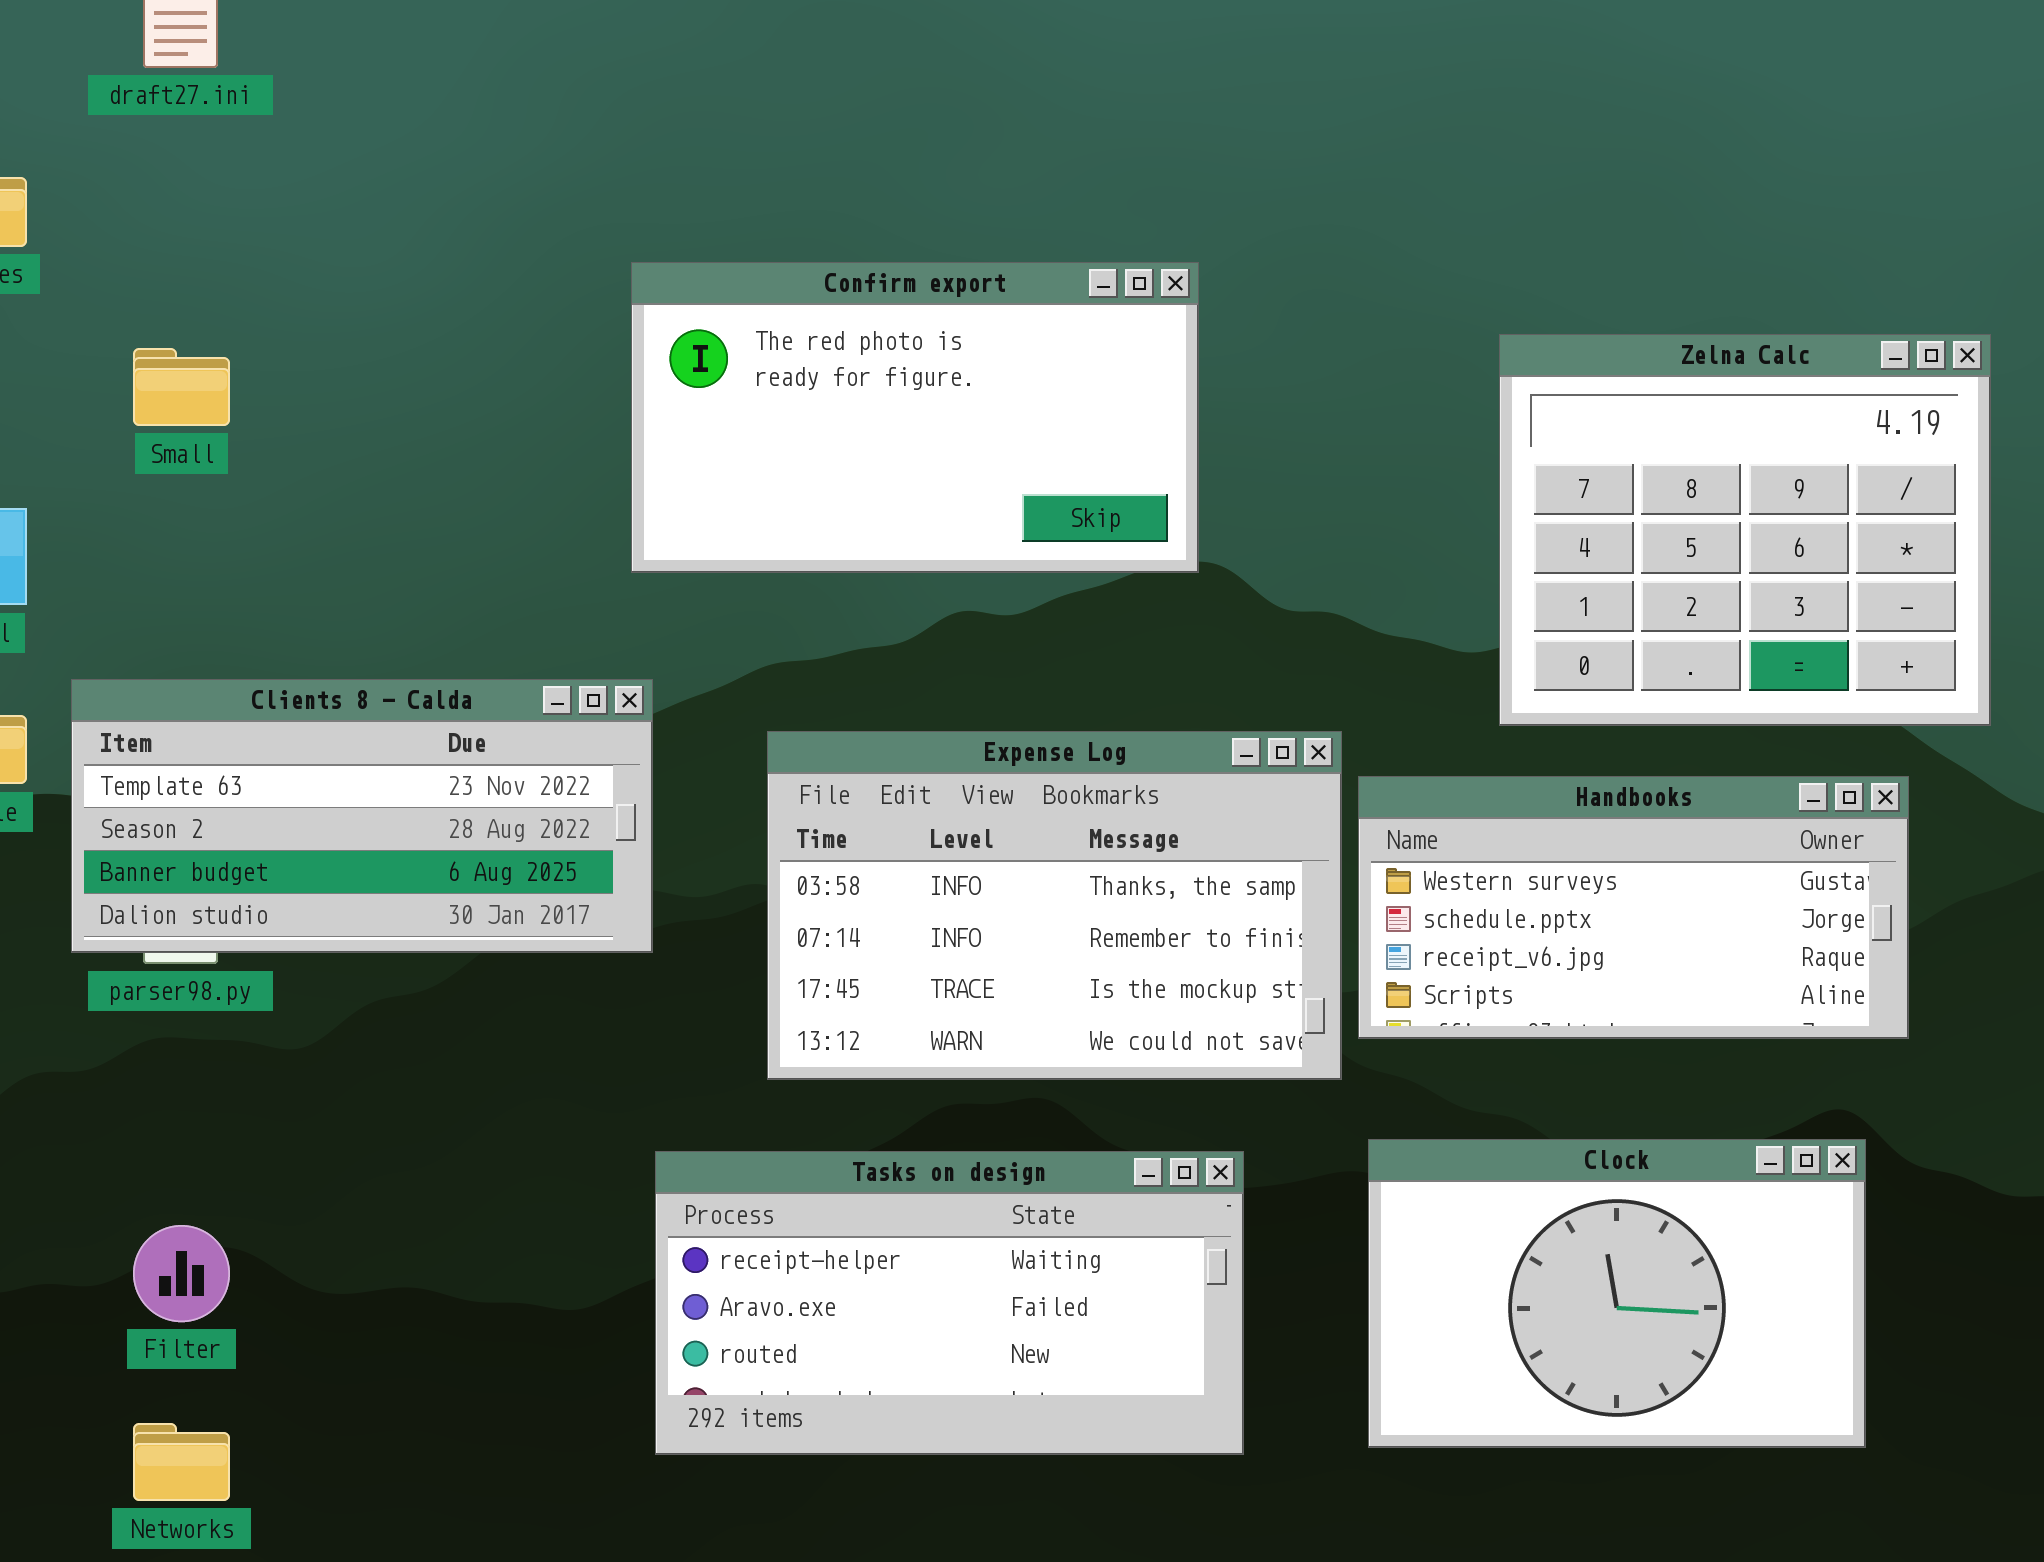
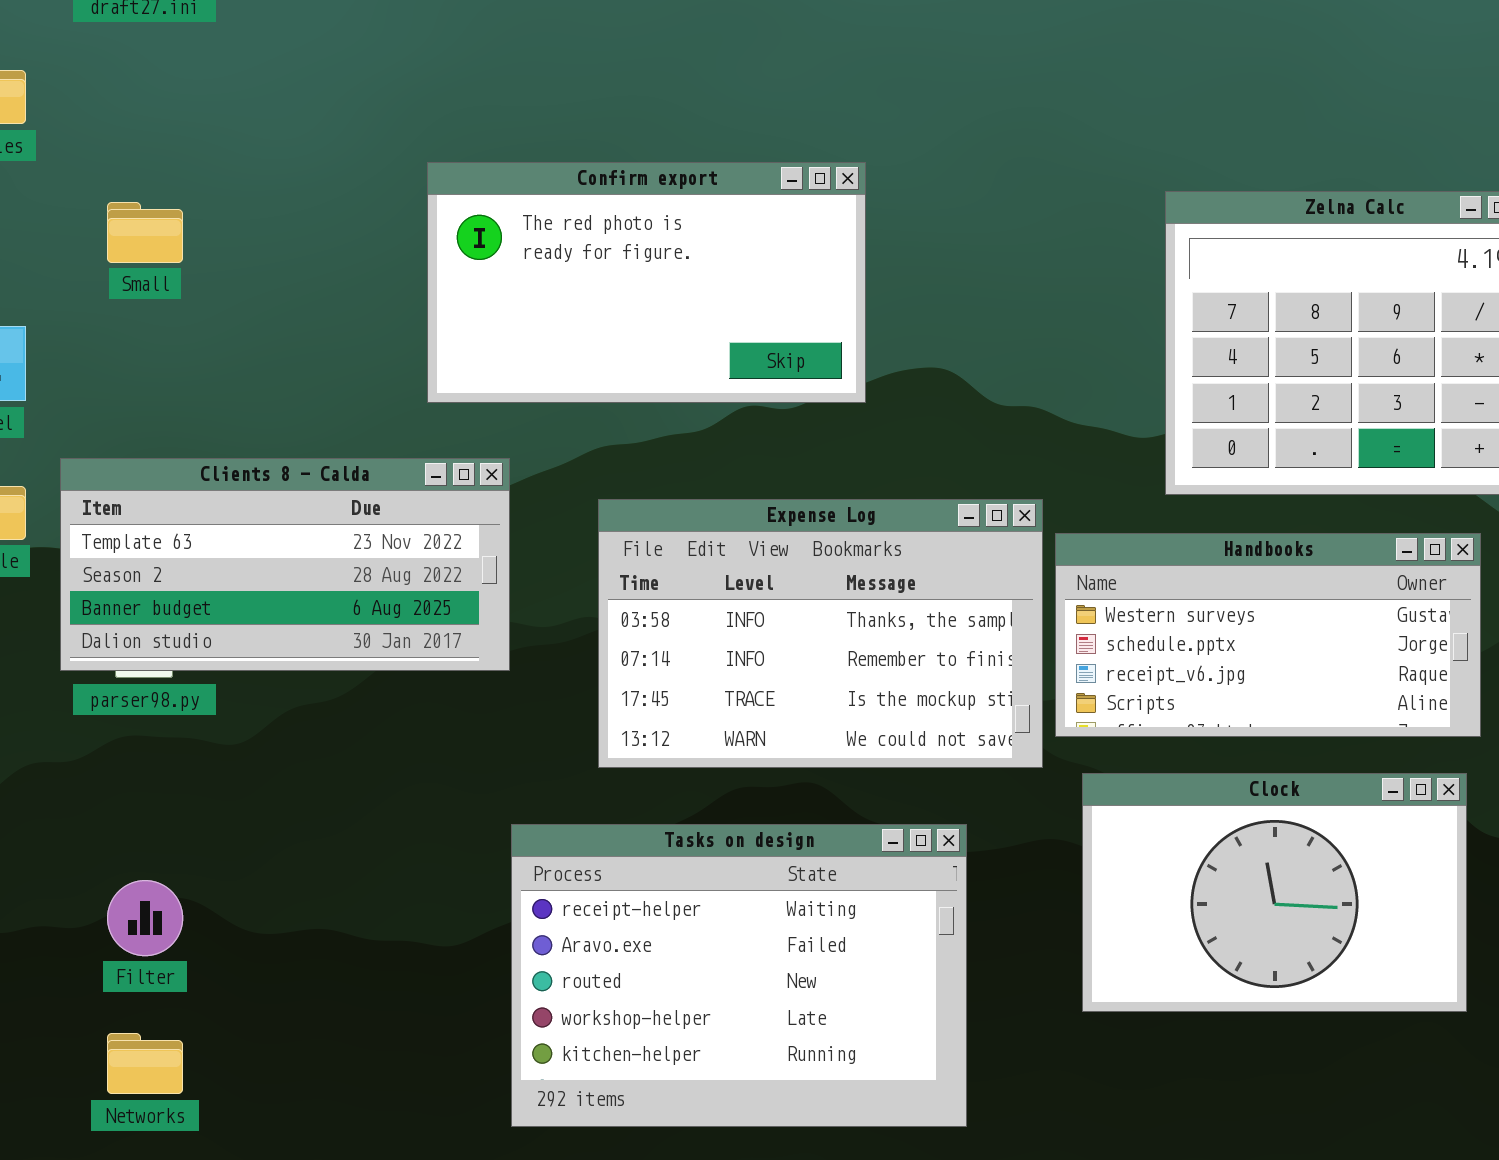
Confirm export: [631,262,1199,573] -> [427,162,866,403], moved
Clock: [1368,1139,1866,1448] -> [1082,773,1467,1012], moved
Tasks on design: [655,1151,1244,1455] -> [511,824,967,1127], resized

